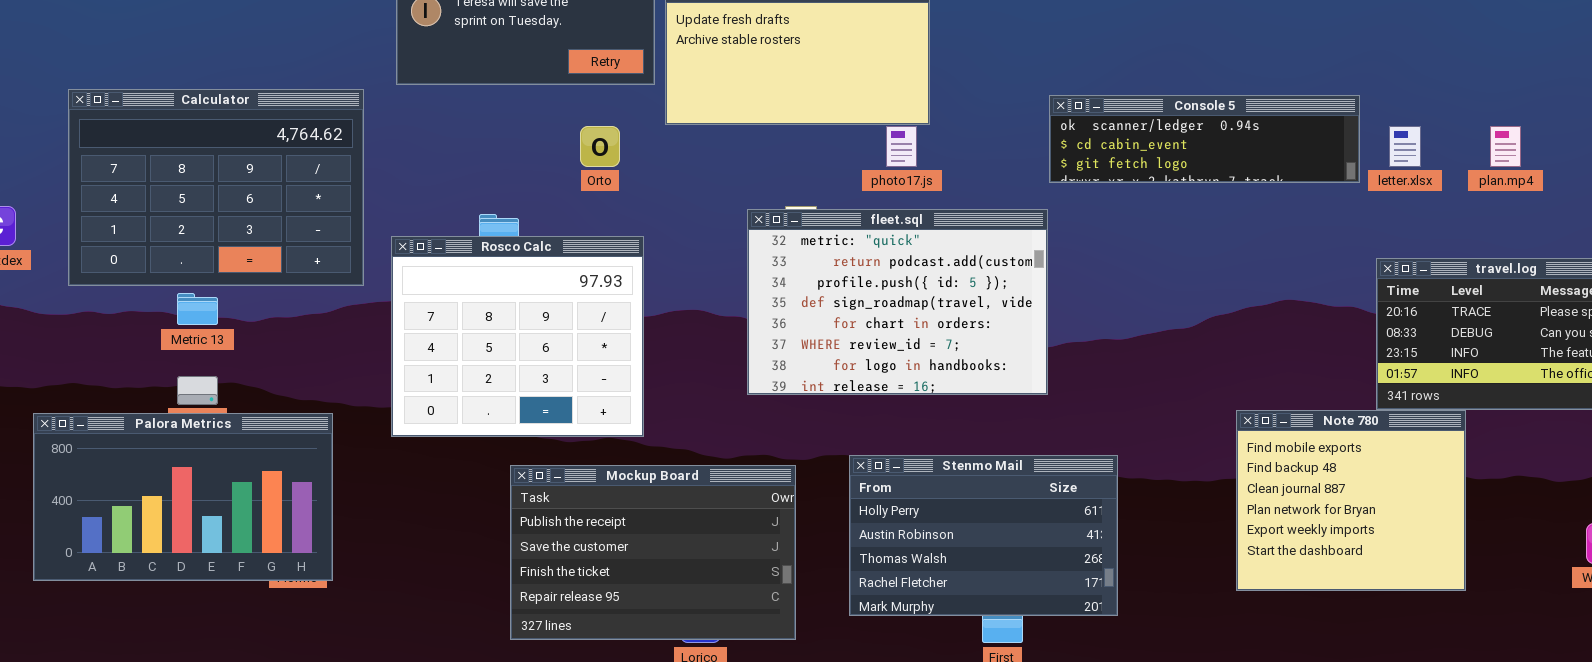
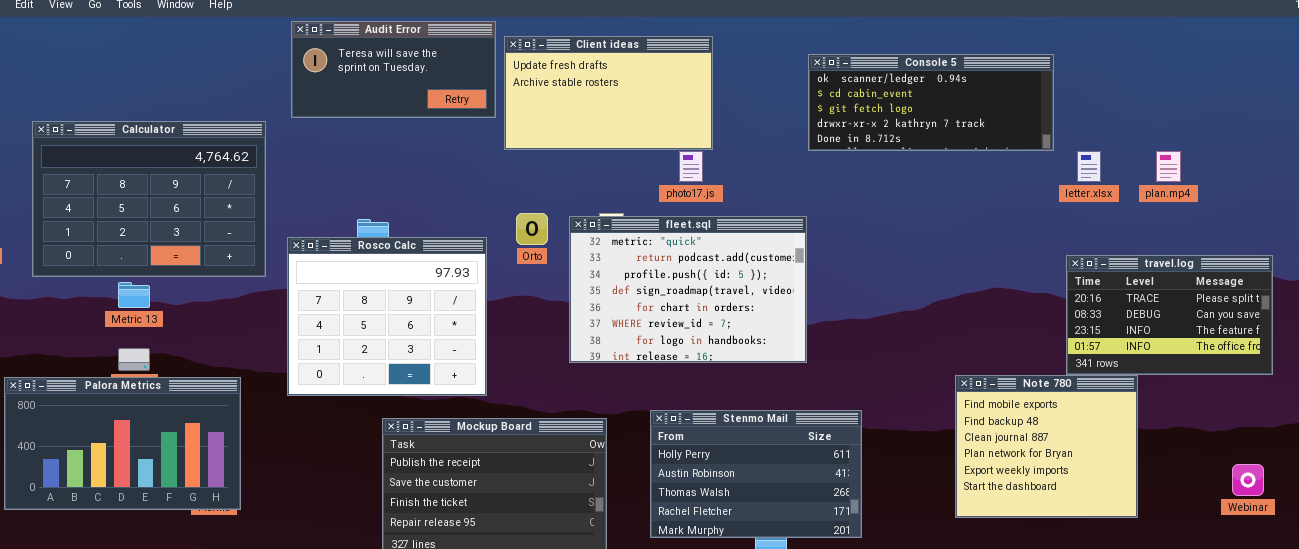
Console 5: [1049,95,1360,183] -> [808,54,1054,151], moved, resized
Orto: [580,126,620,167] -> [516,213,548,245], moved

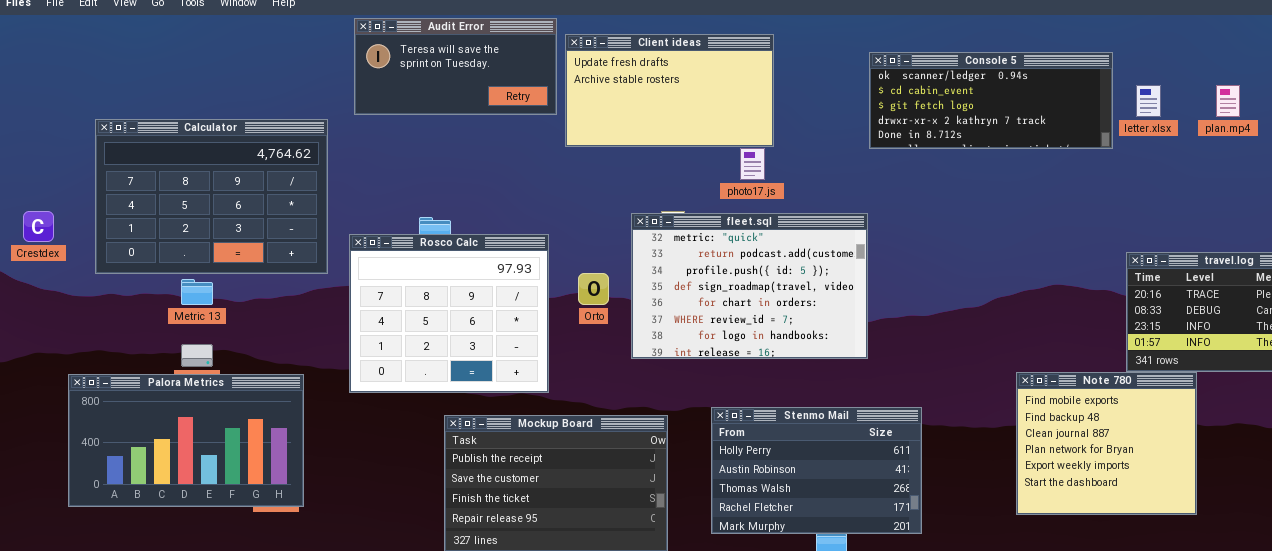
letter.xlsx: [1077,151,1101,182] -> [1136,85,1161,117], moved
plan.mp4: [1156,151,1181,182] -> [1216,85,1240,117], moved
Orto: [516,213,548,245] -> [578,273,609,305], moved

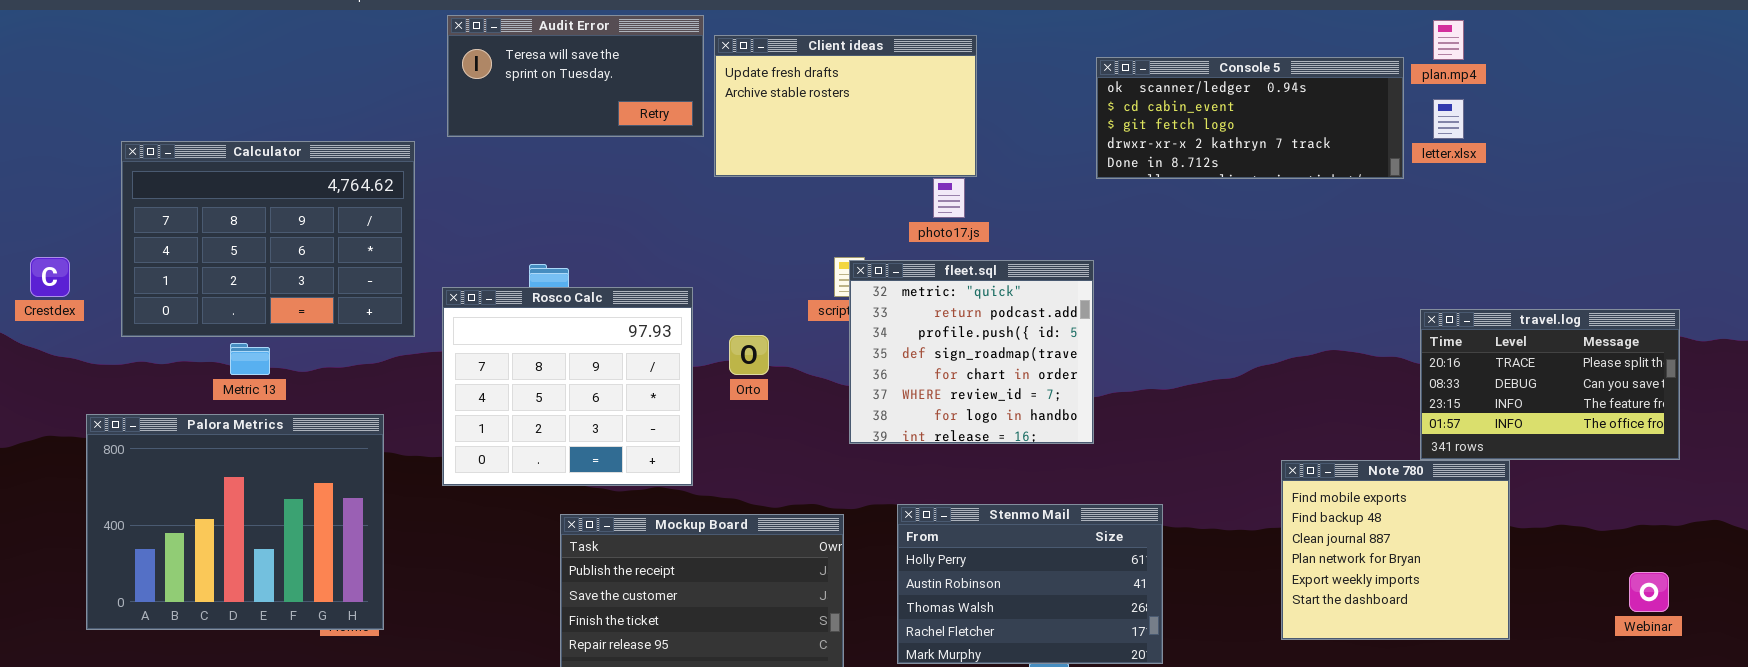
plan.mp4: [1216,85,1240,117] -> [1433,20,1464,60], moved
fleet.sql: [631,213,868,359] -> [849,260,1094,444], resized
Palora Metrics: [68,374,304,507] -> [86,414,384,630], resized

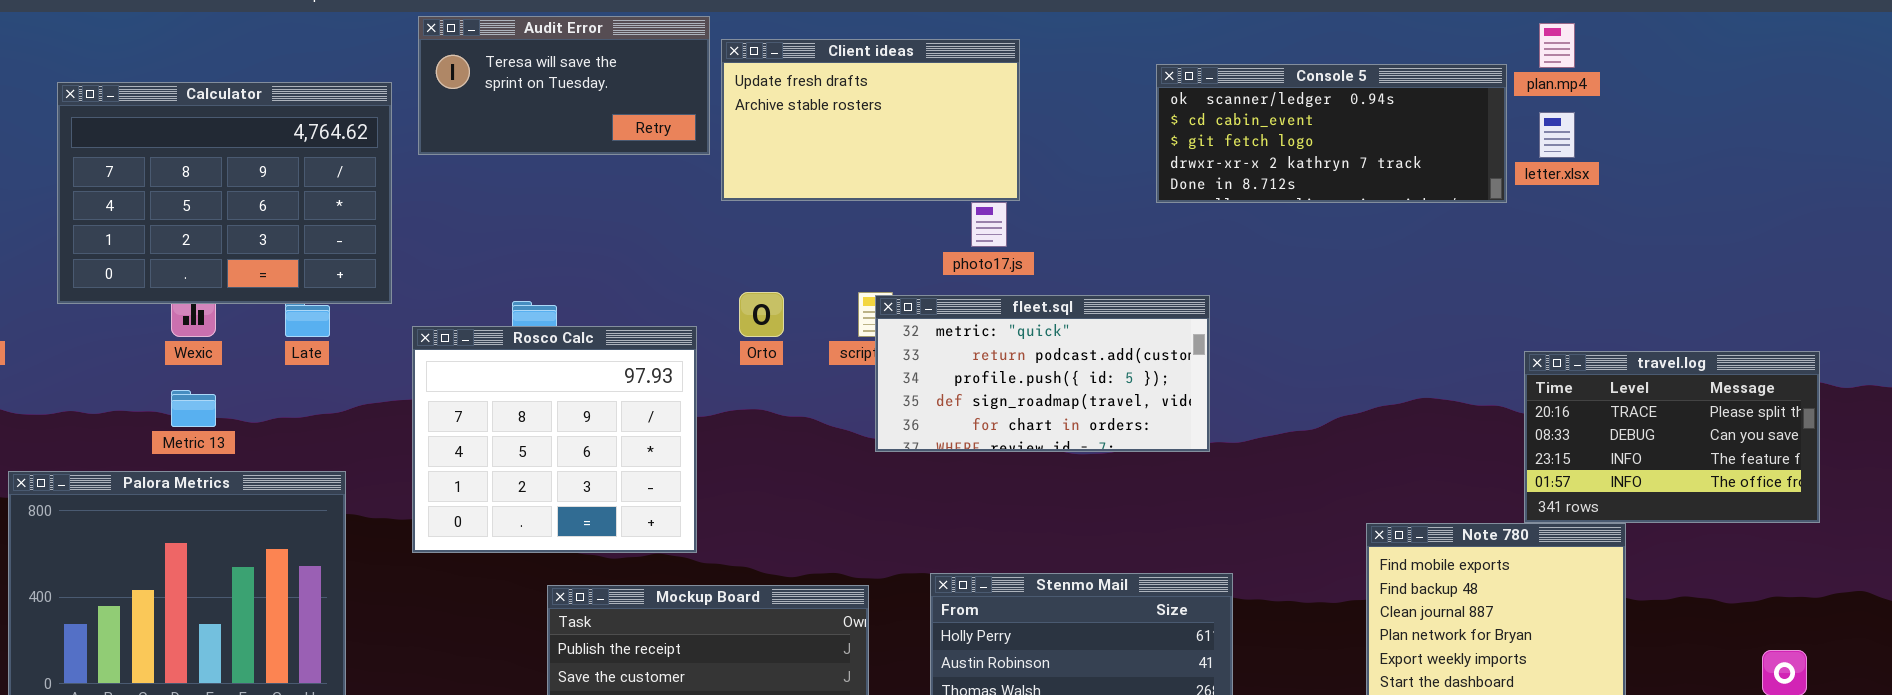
Calculator: [121,141,415,337] -> [57,82,392,304], moved
fleet.sql: [849,260,1094,444] -> [875,295,1210,452], resized
Orto: [729,335,769,375] -> [739,292,784,337], moved

